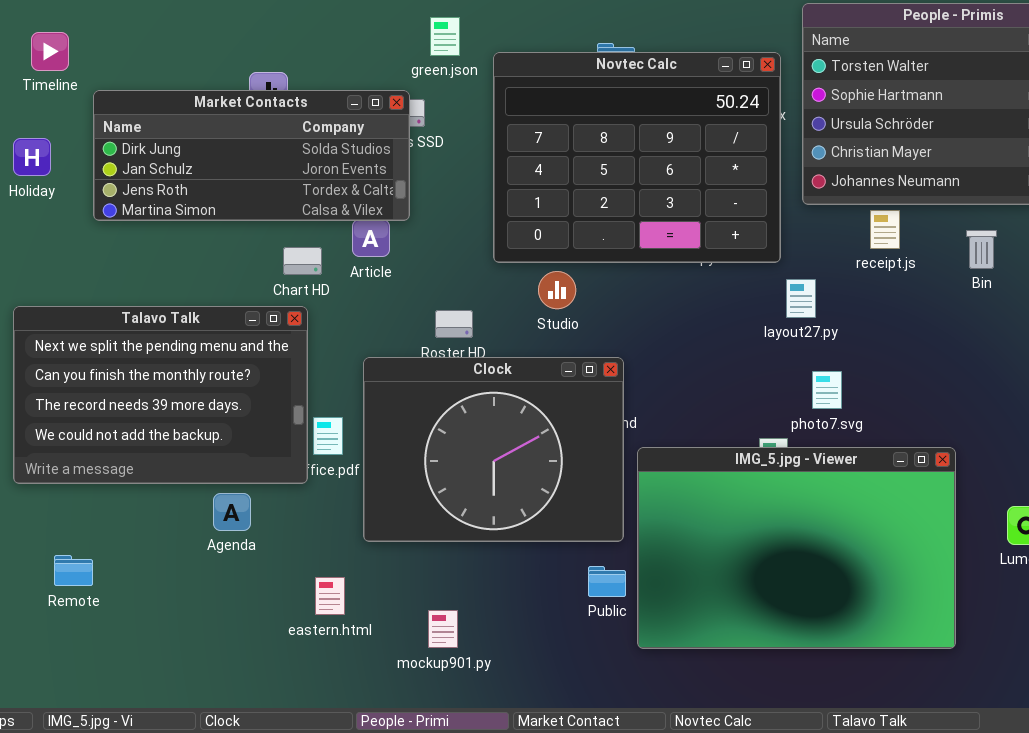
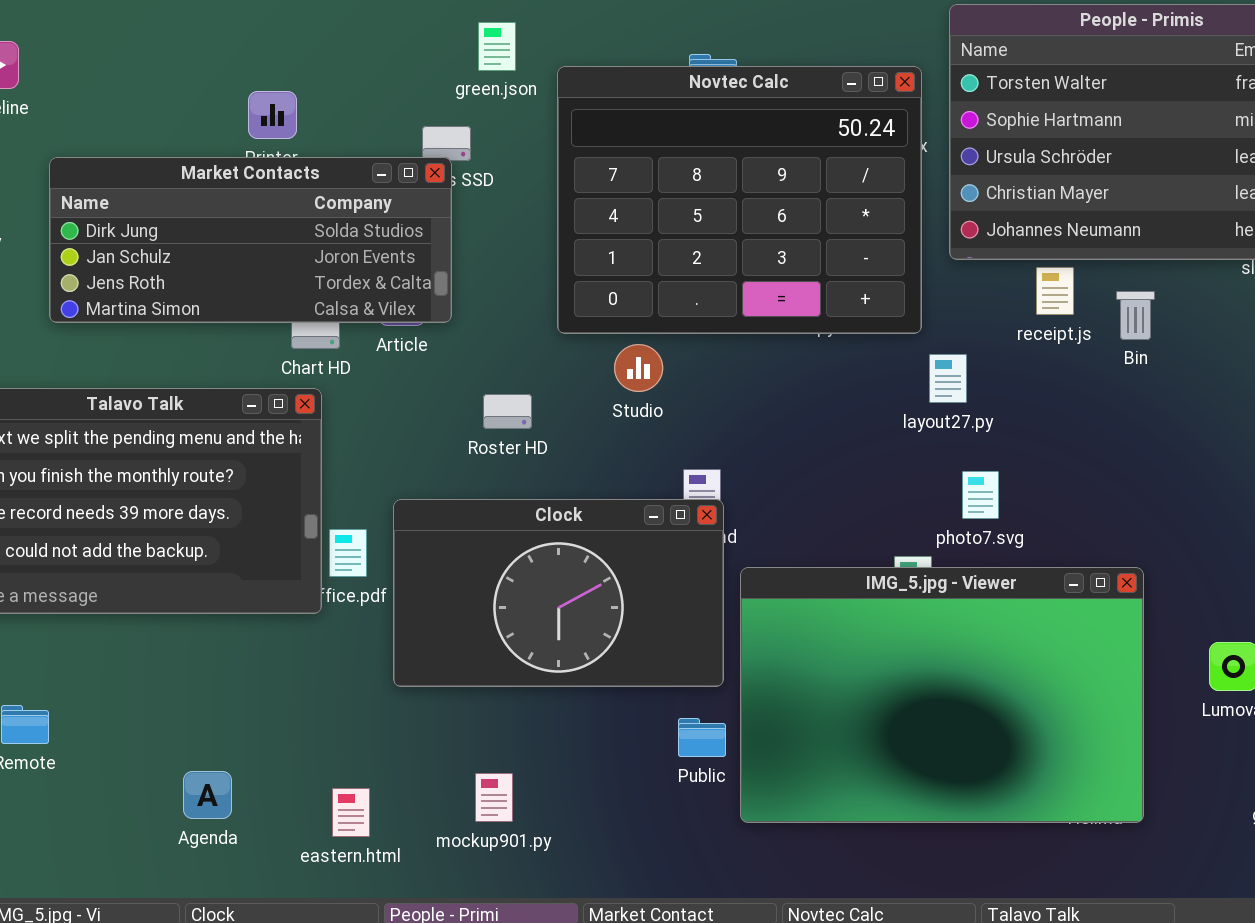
Market Contacts: [93,90,410,221] -> [49,157,452,323], moved
Bin: [966,230,997,269] -> [1116,291,1155,340], moved
Clock: [363,357,624,542] -> [393,499,724,687], resized
Agenda: [213,493,251,531] -> [183,771,232,819], moved
eastern.html: [315,577,345,615] -> [332,788,370,837], moved

